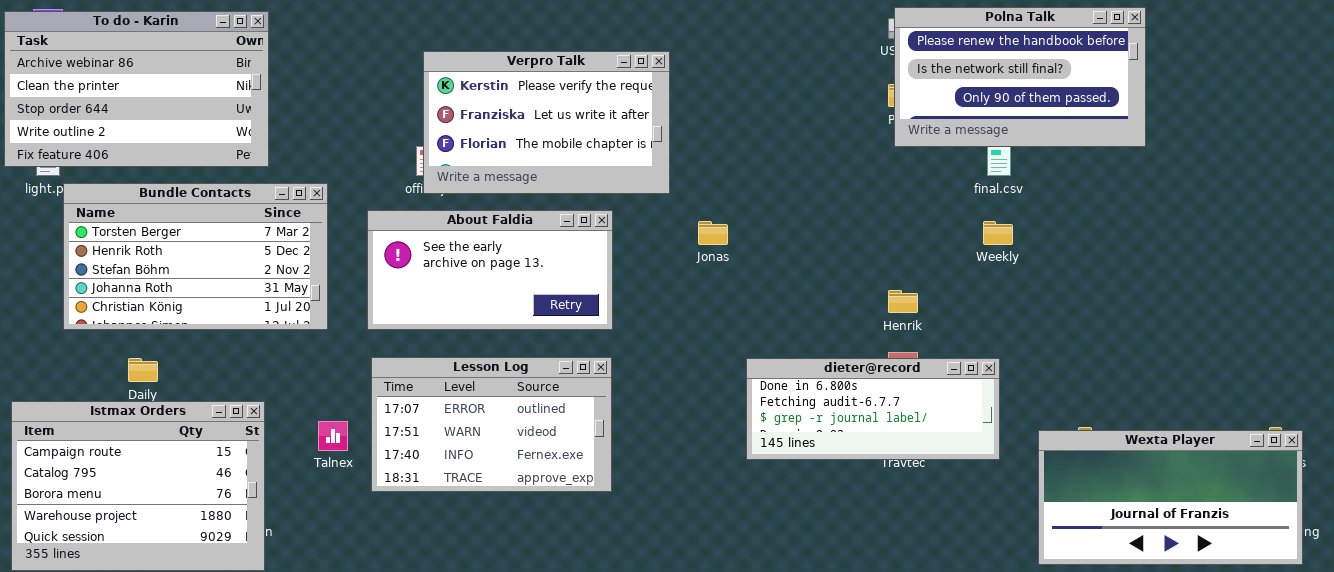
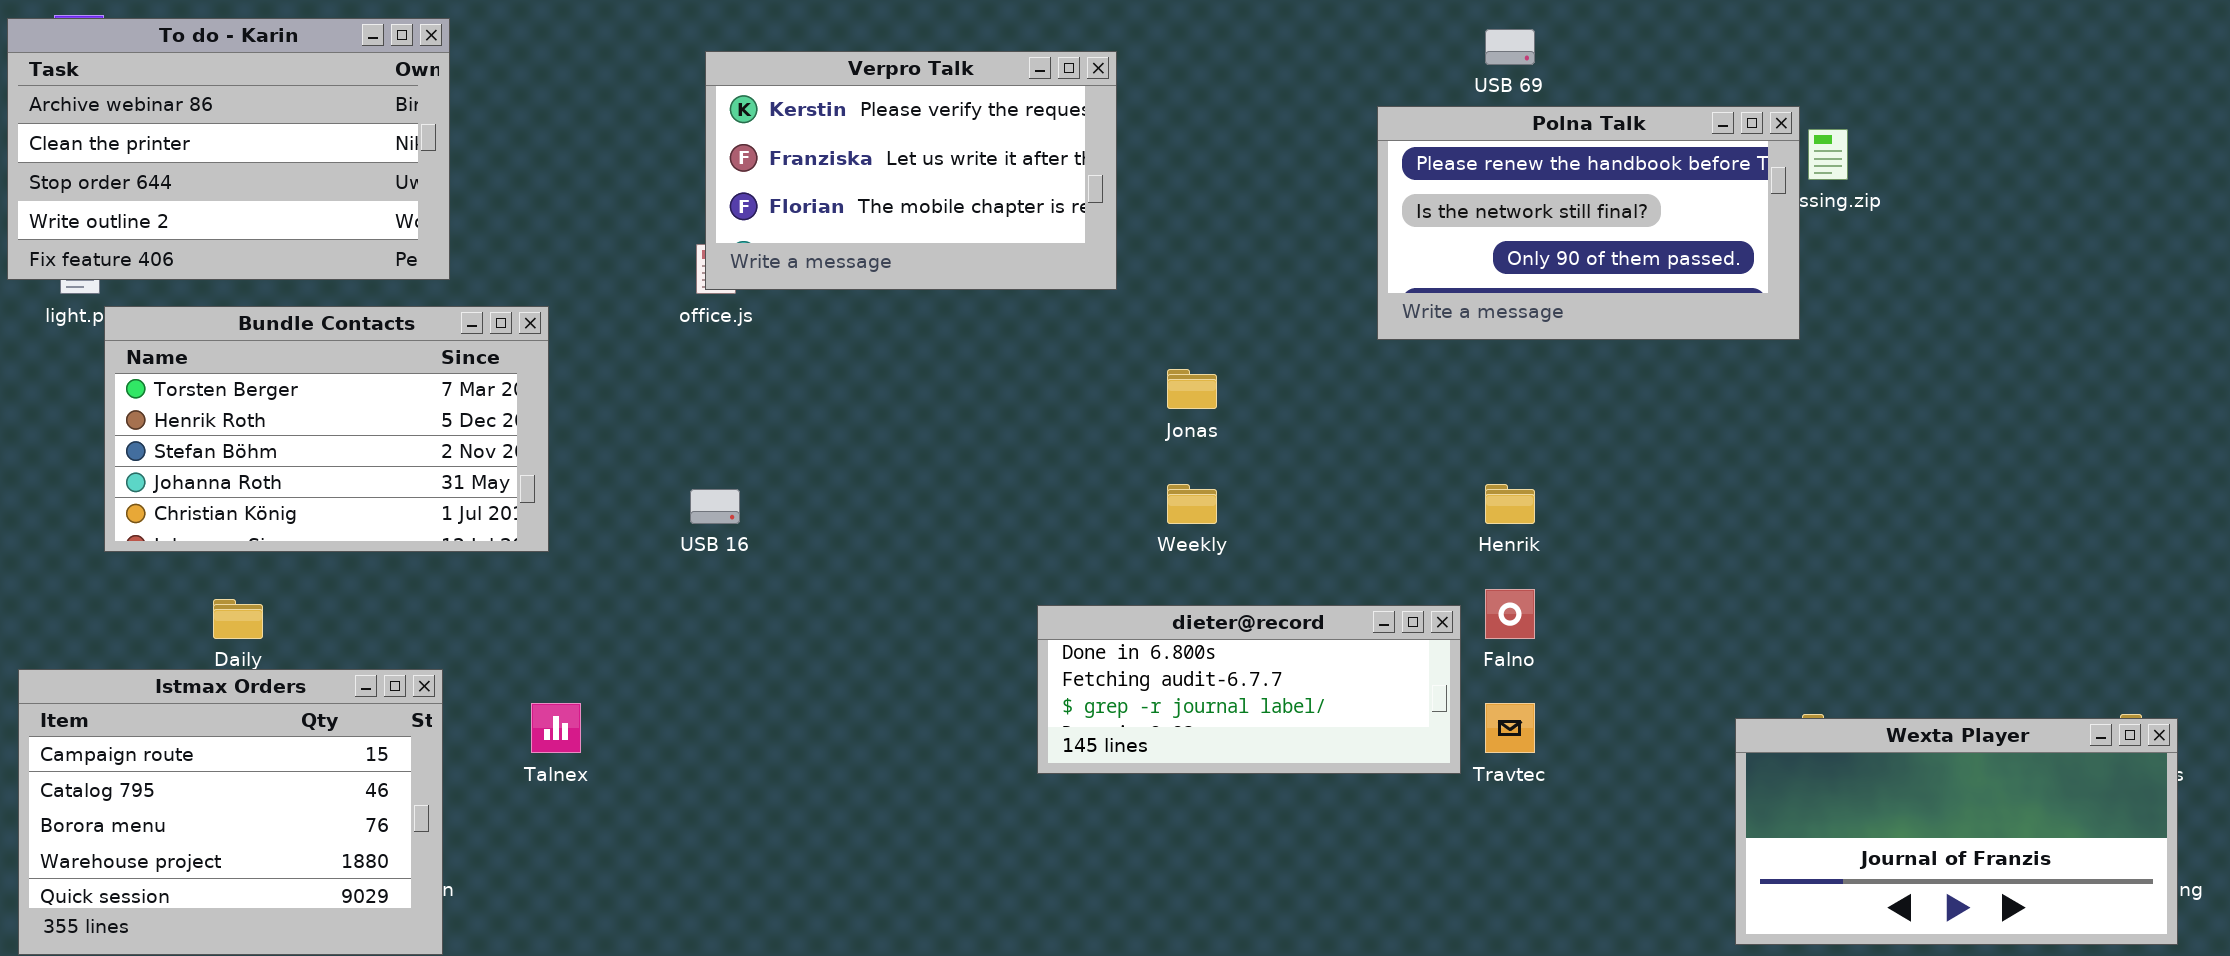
Polna Talk: [894,7,1146,147] -> [1377,106,1800,340], moved
Verpro Talk: [423,51,670,194] -> [705,51,1117,290], moved
About Faldia: [367,210,613,330] -> none, closed
Weekly: [983,221,1013,245] -> [1167,484,1217,524], moved
Lesson Log: [371,357,612,492] -> none, closed
dieter@record: [746,358,1000,460] -> [1037,605,1461,774], moved

